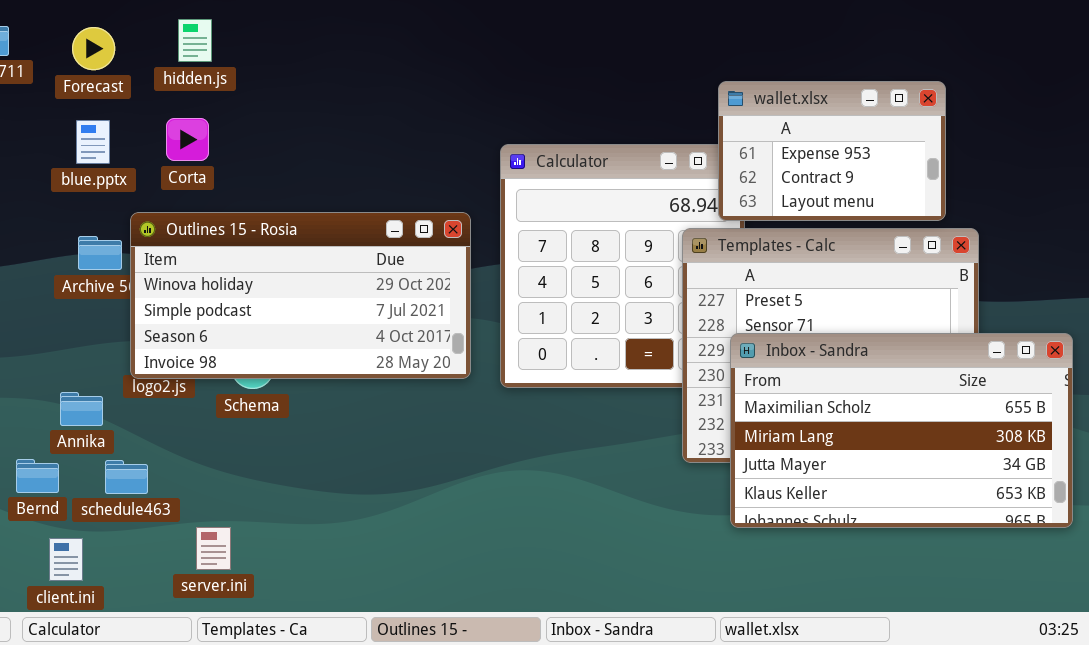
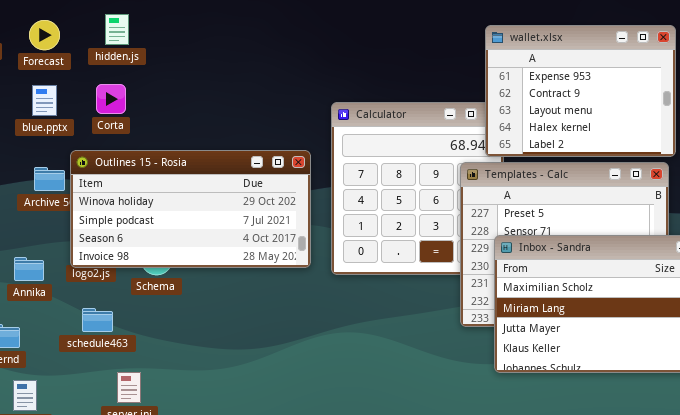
wallet.xlsx: [718,81,946,221] -> [485,25,676,157], resized
Annika: [60,392,103,426] -> [14,257,44,281], moved
schedule463: [105,460,148,494] -> [82,308,113,332], moved

